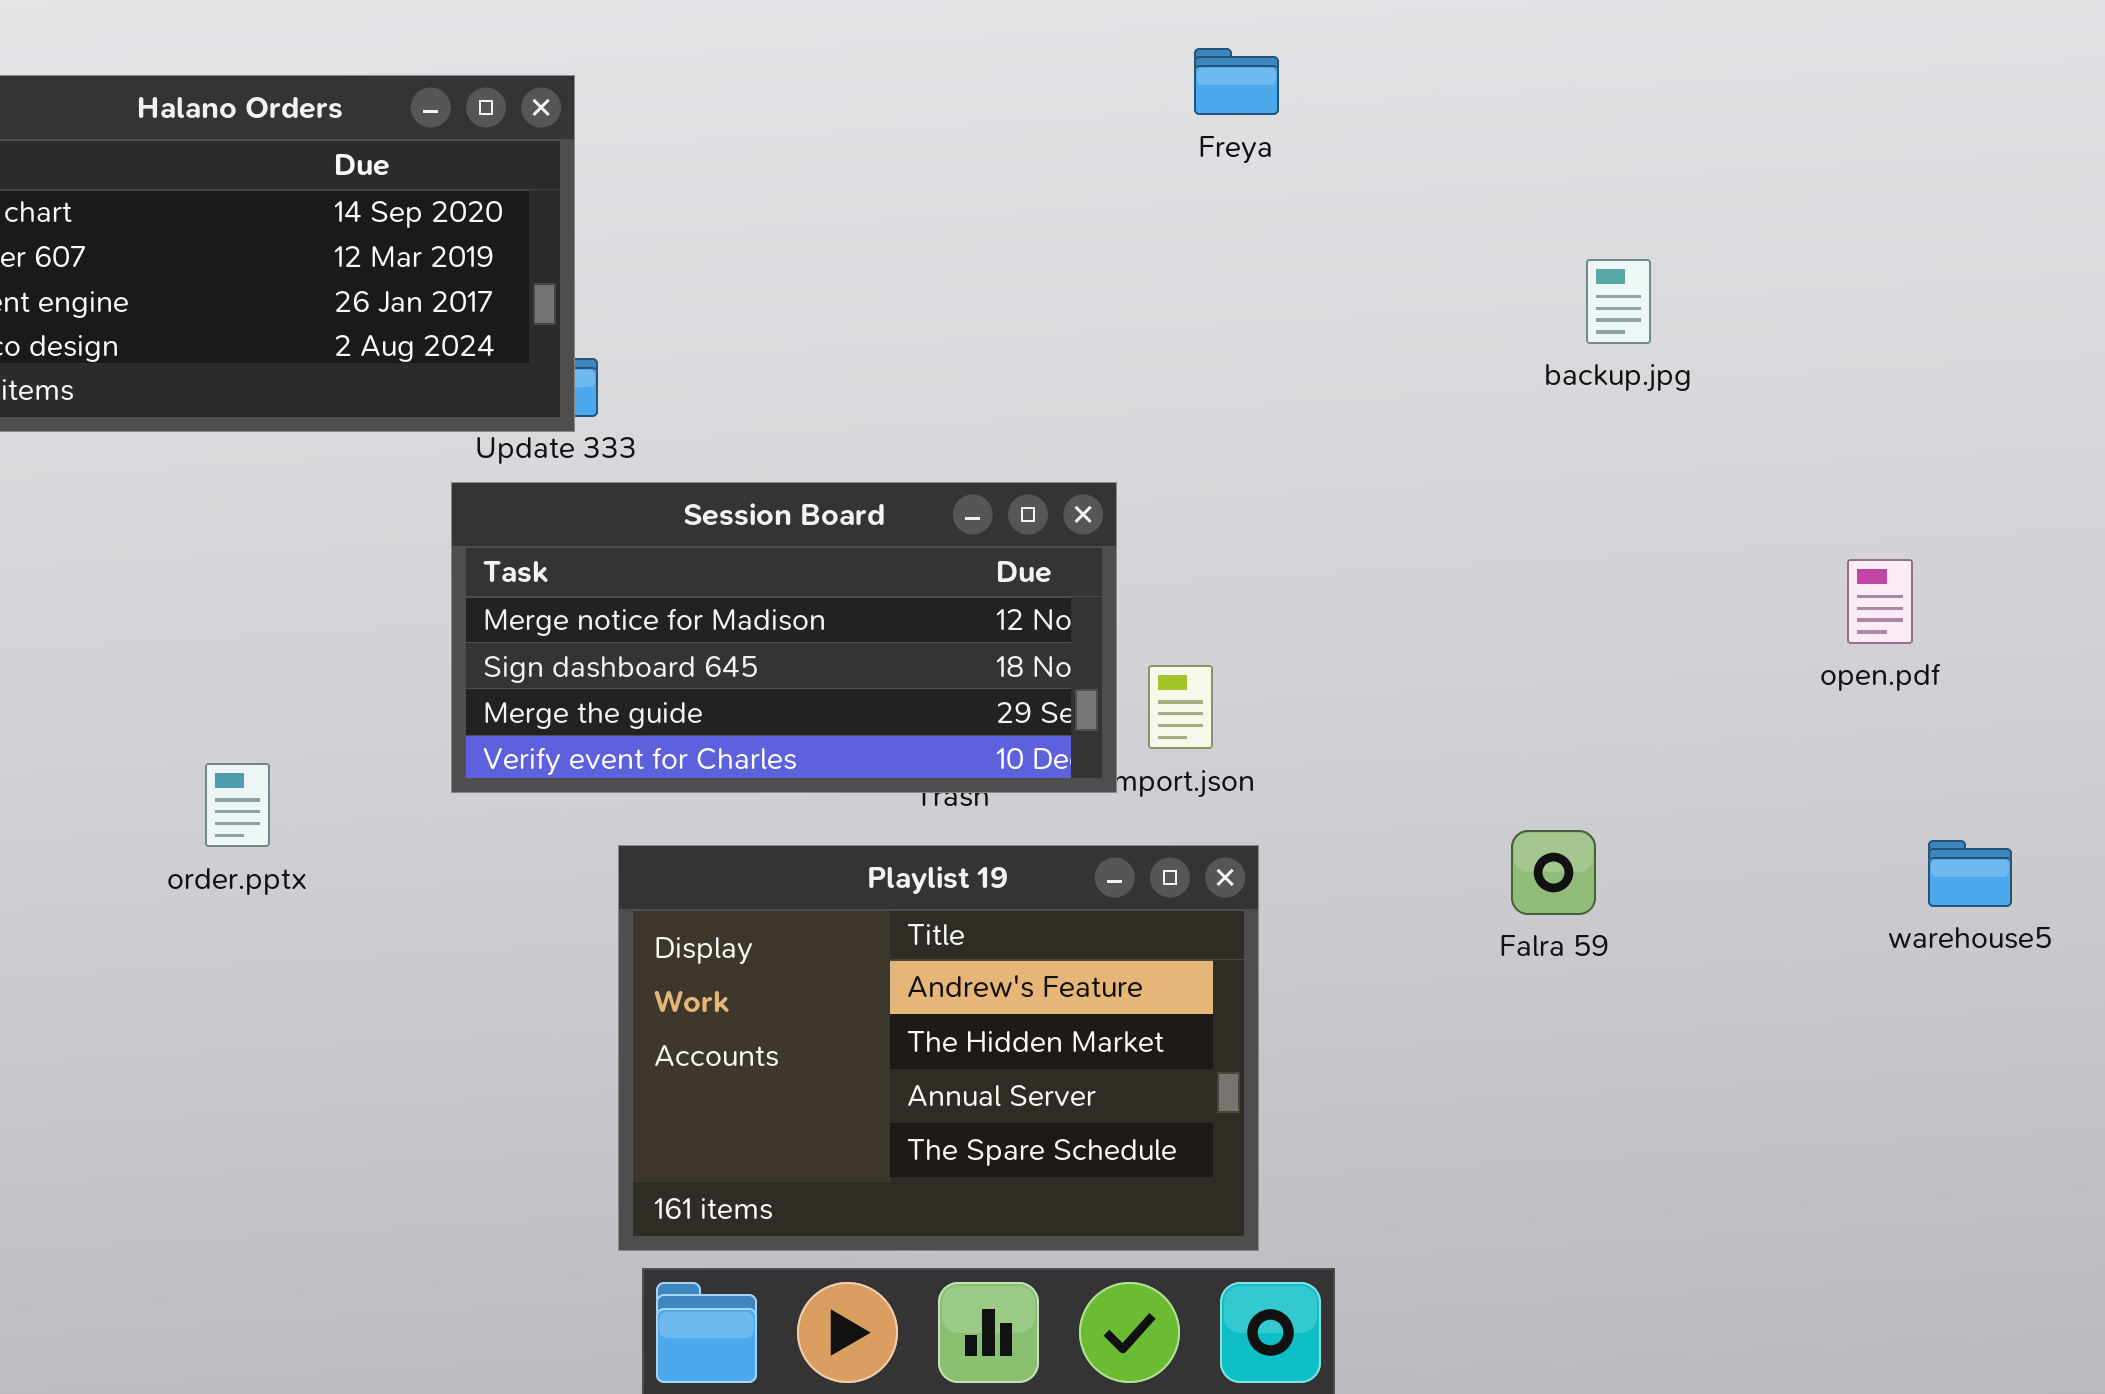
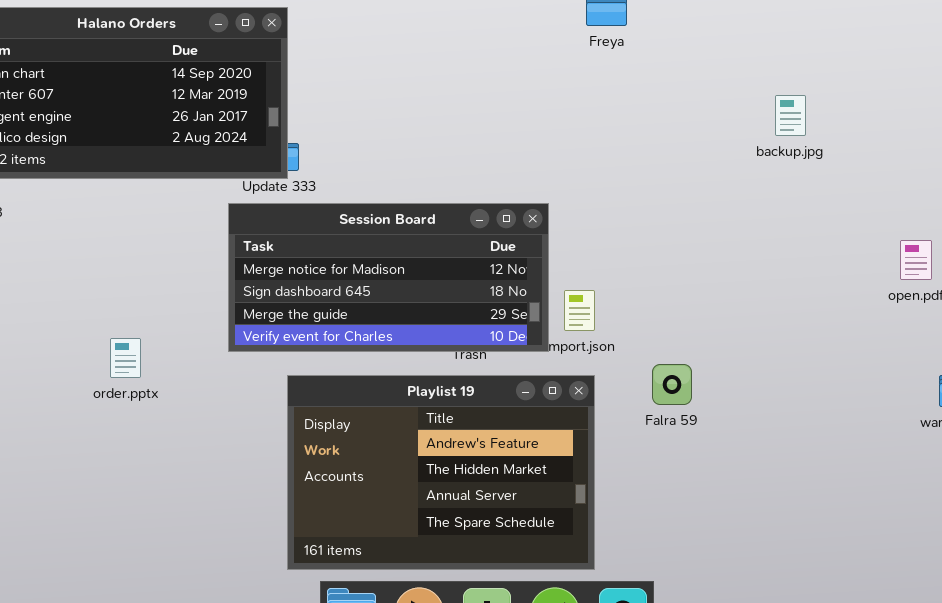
Falra 59: [1511,830,1596,915] -> [652,364,692,405], moved
Playlist 19: [618,845,1259,1251] -> [287,375,595,570], moved

